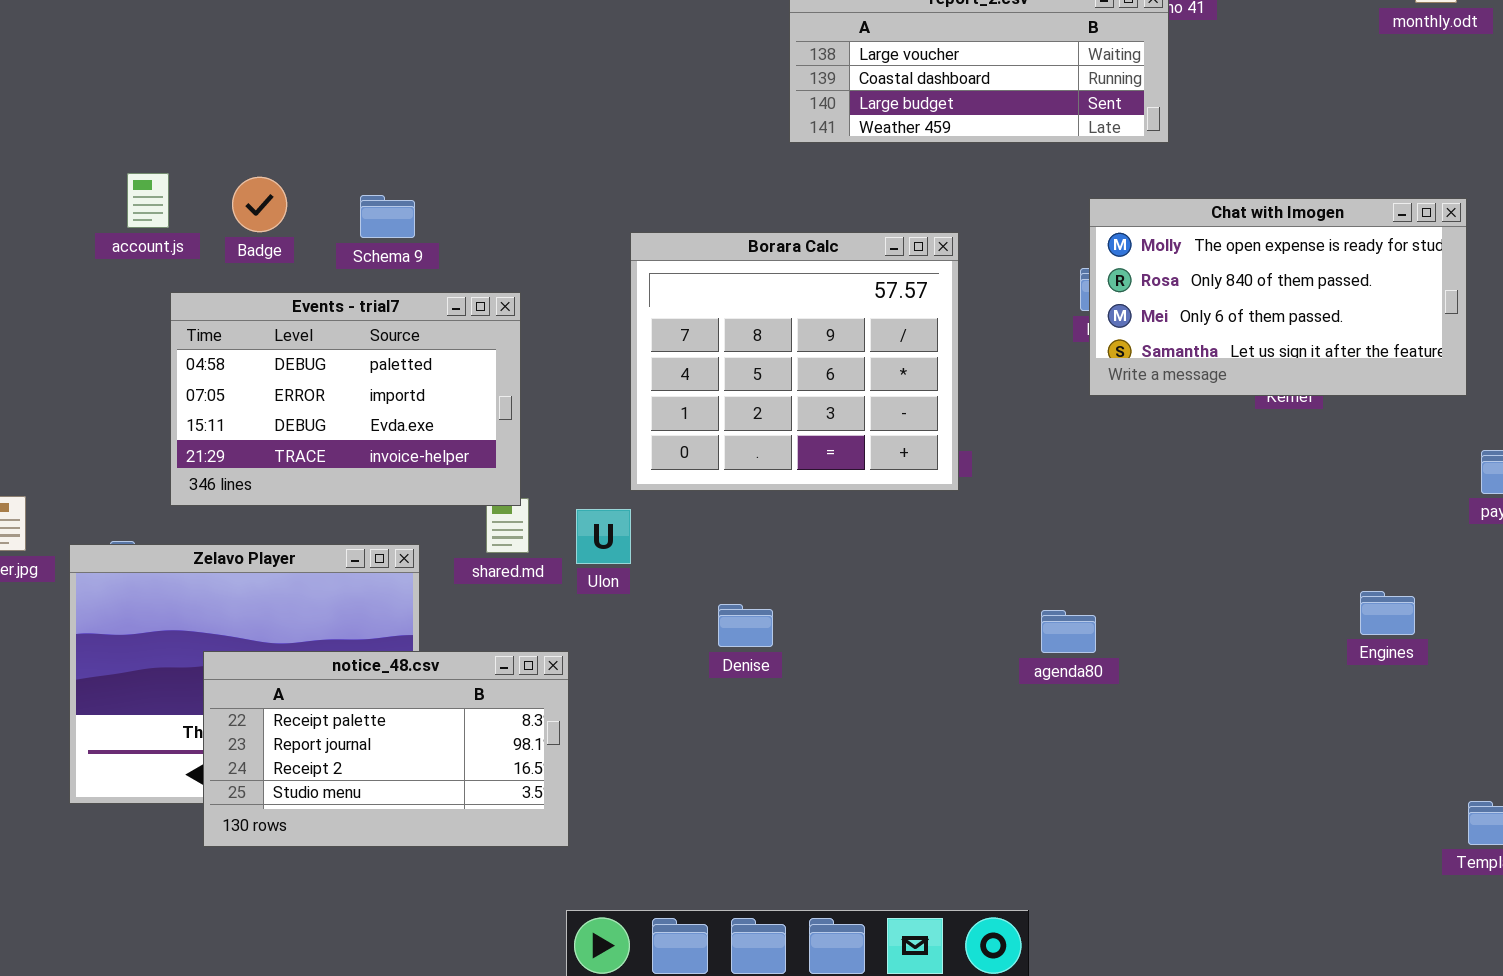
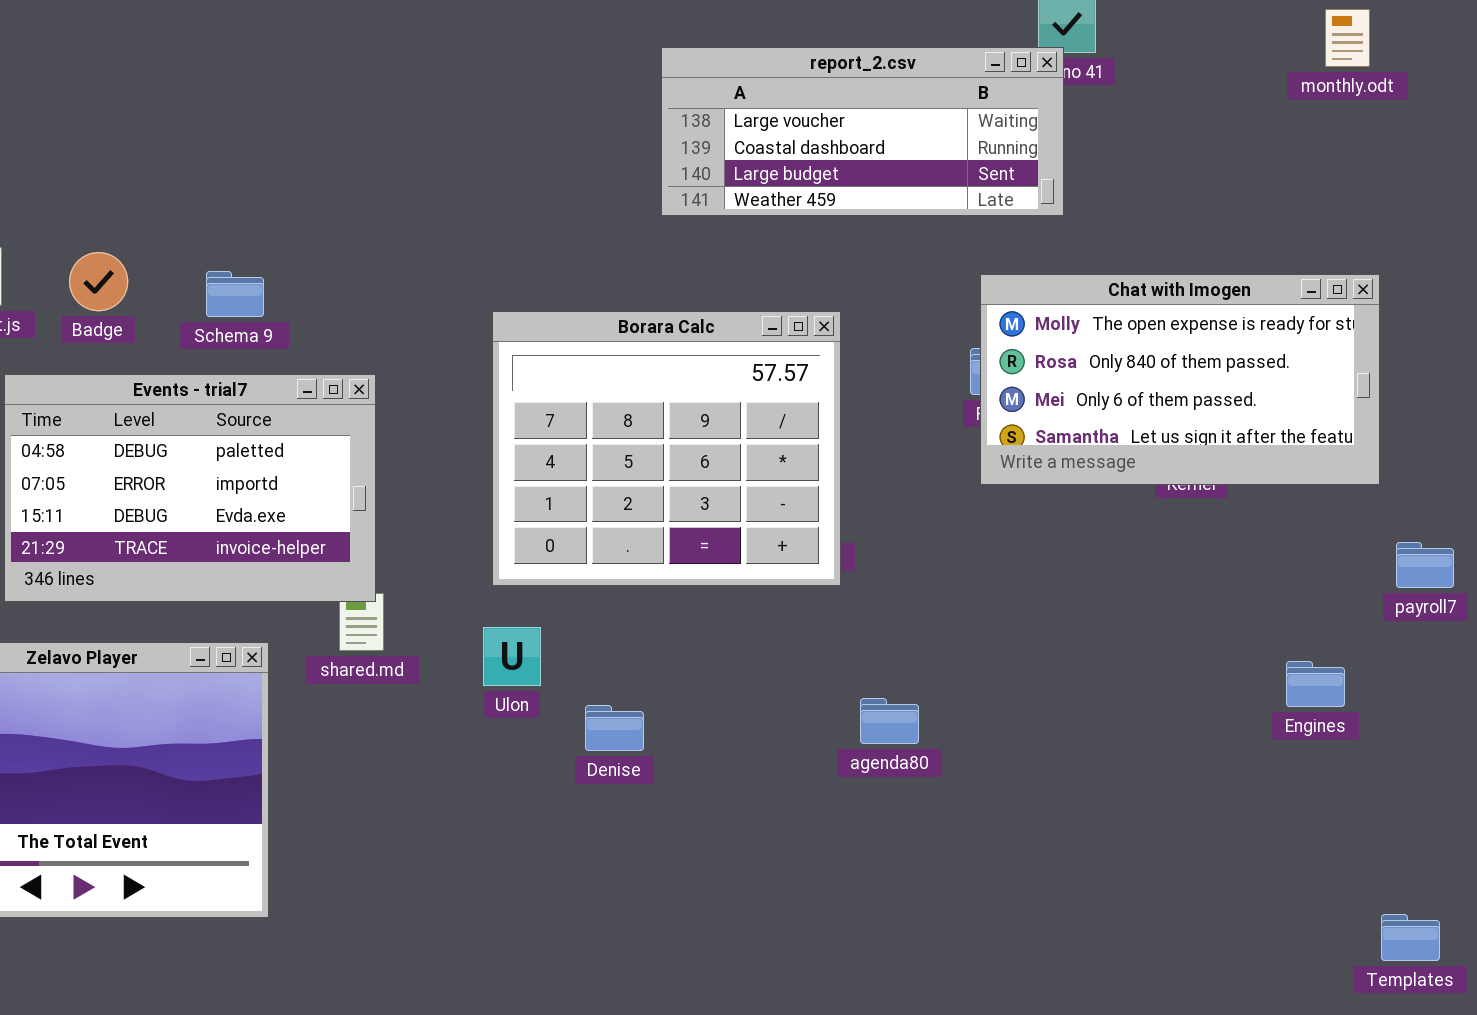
Ulon: [576,509,631,564] -> [483,627,541,686], moved
Engines: [1360,591,1415,635] -> [1286,661,1345,707], moved
agenda80: [1041,610,1096,653] -> [860,698,919,744], moved
notice_48.csv: [203,651,569,847] -> none, closed

